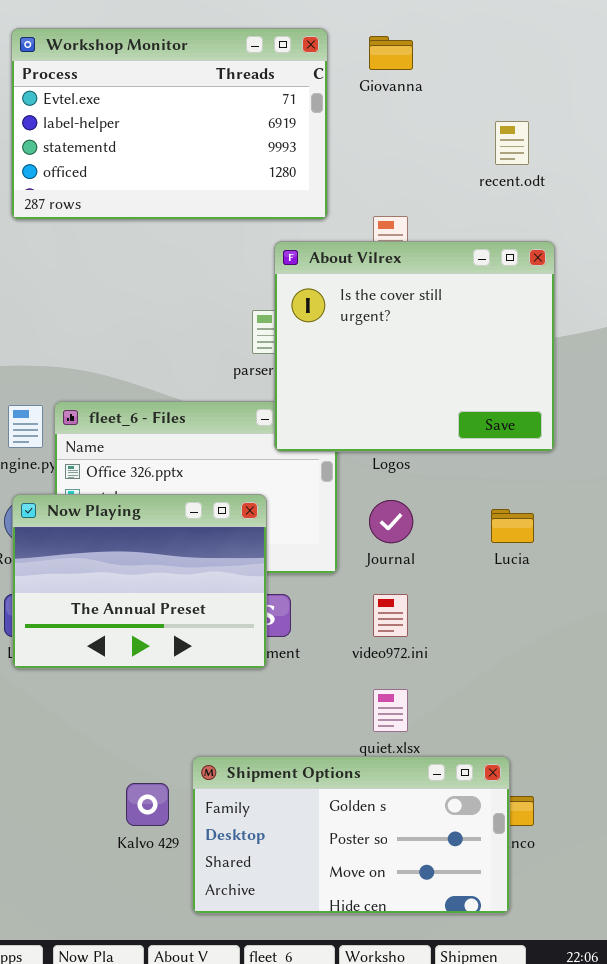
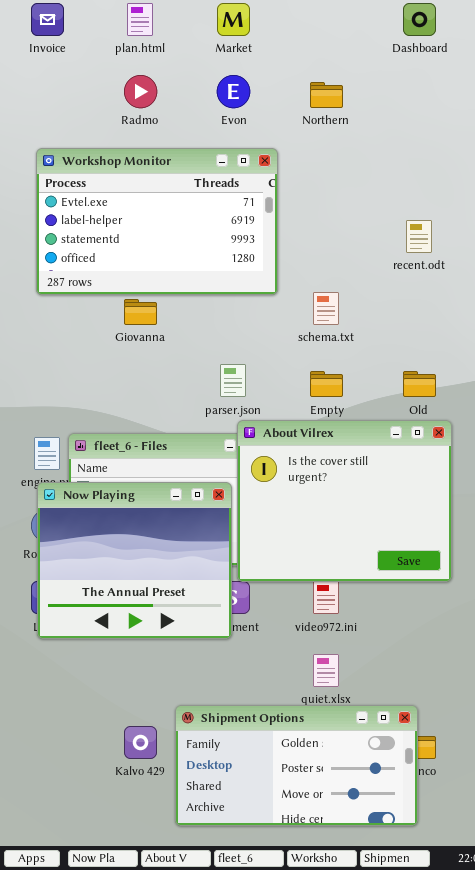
Giovanna: [369,36,413,70] -> [124,299,157,325], moved
About Vilrex: [274,241,555,452] -> [237,420,452,582], moved
Now Playing: [12,494,267,669] -> [37,482,232,639], resized

